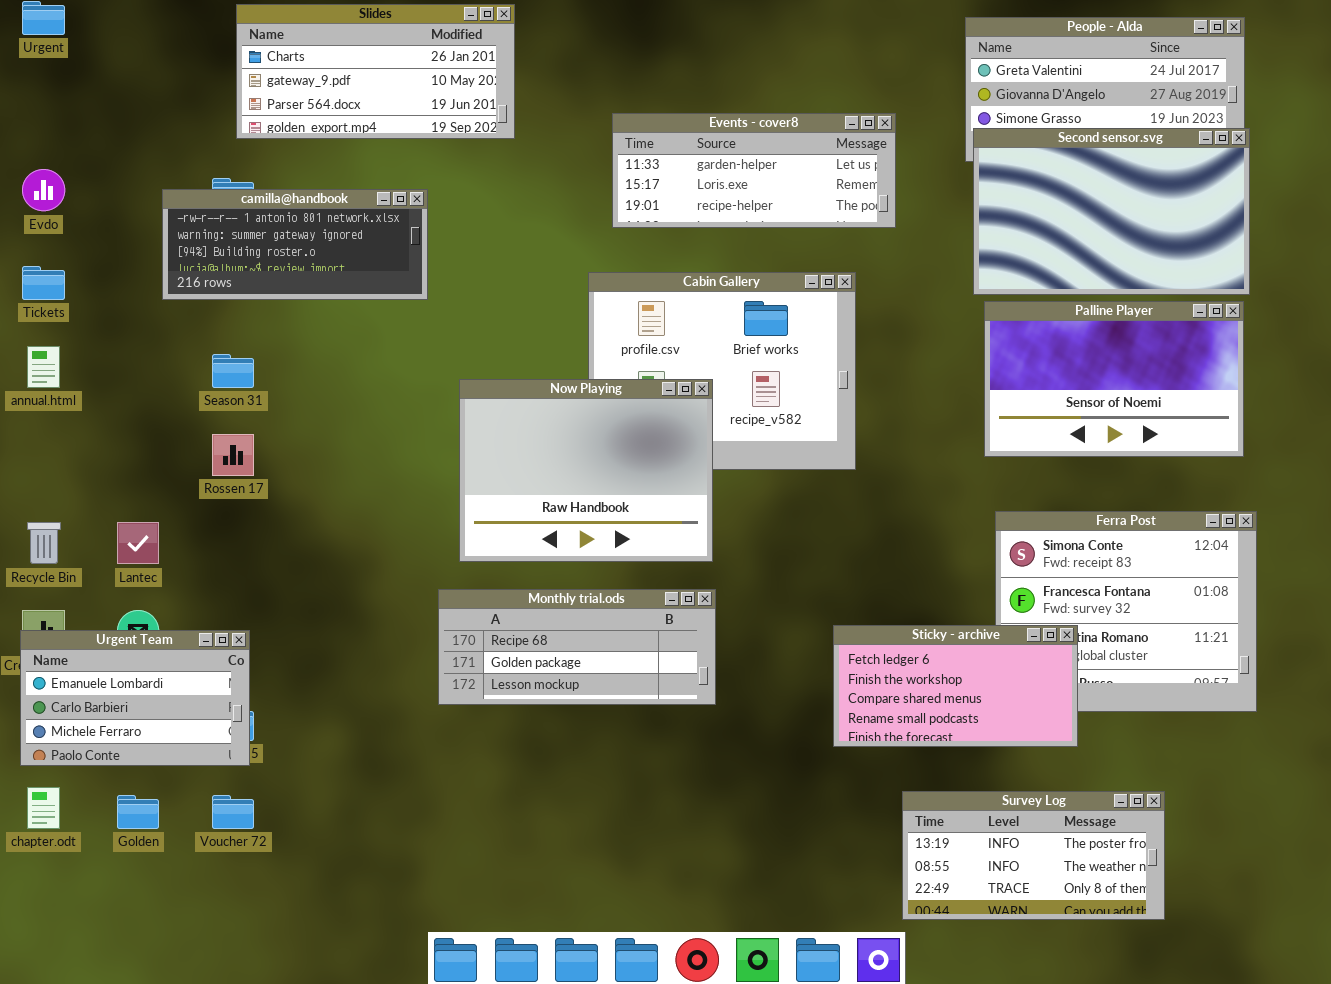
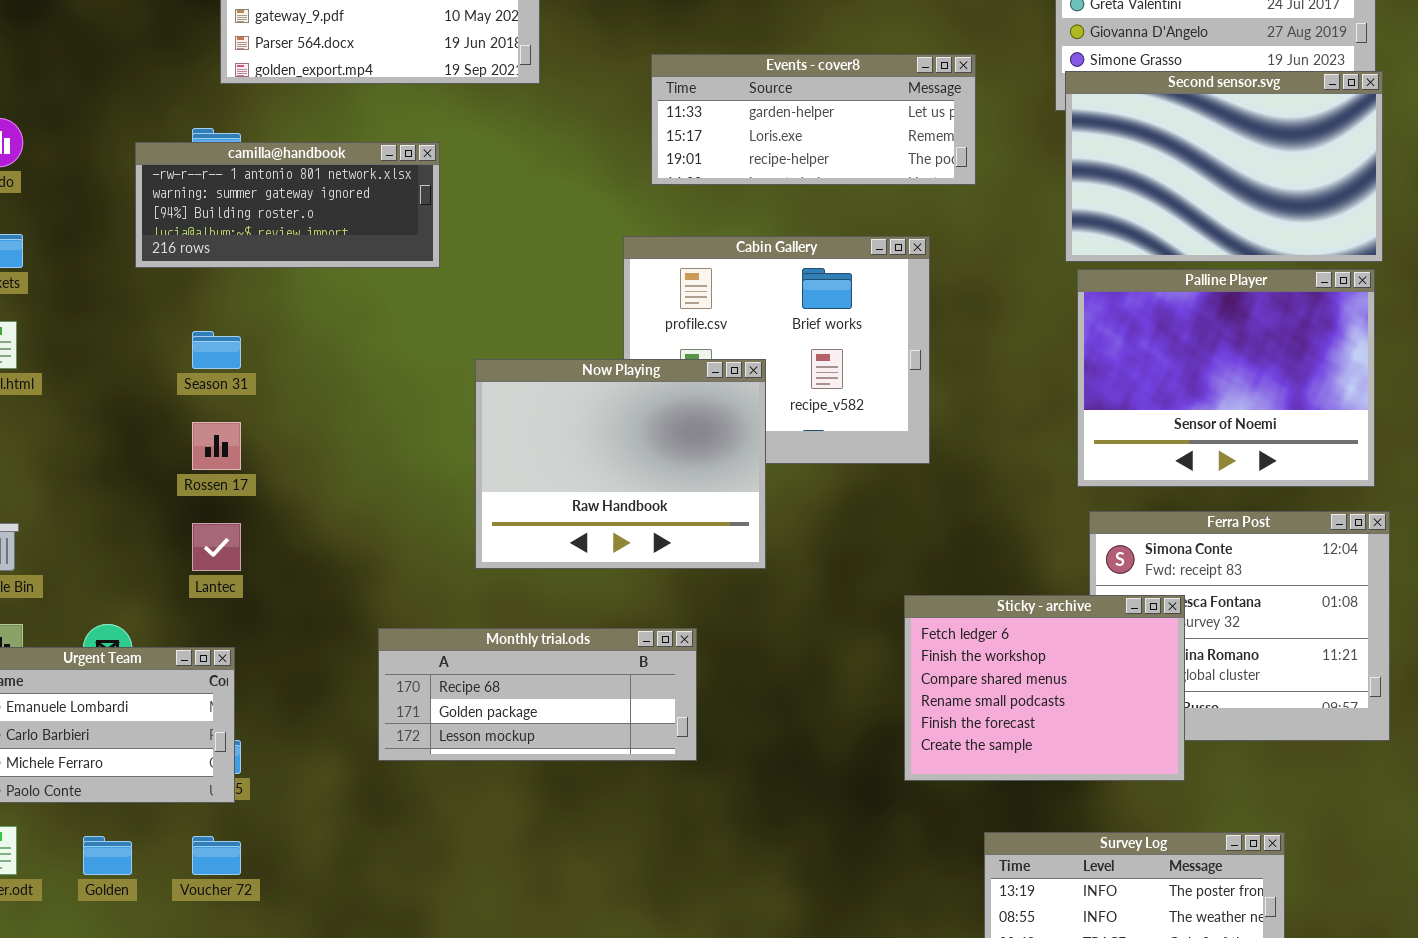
Palline Player: [984,301,1244,457] -> [1077,269,1375,487], resized
Lantec: [117,522,159,564] -> [192,523,241,571], moved
Monthly trial.ods: [438,589,716,705] -> [378,628,697,761], moved
Sticky - archive: [833,625,1078,747] -> [904,595,1185,781], resized

